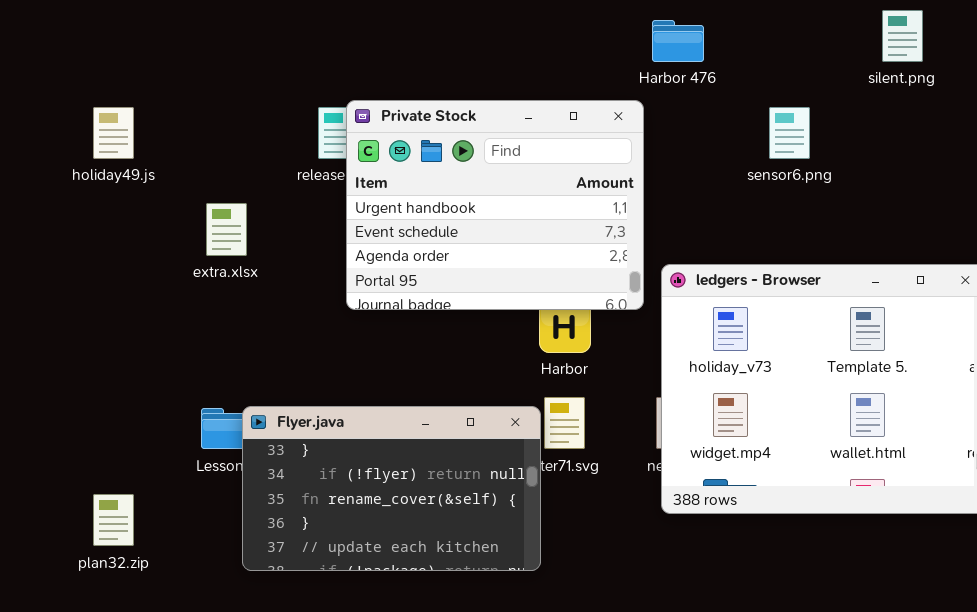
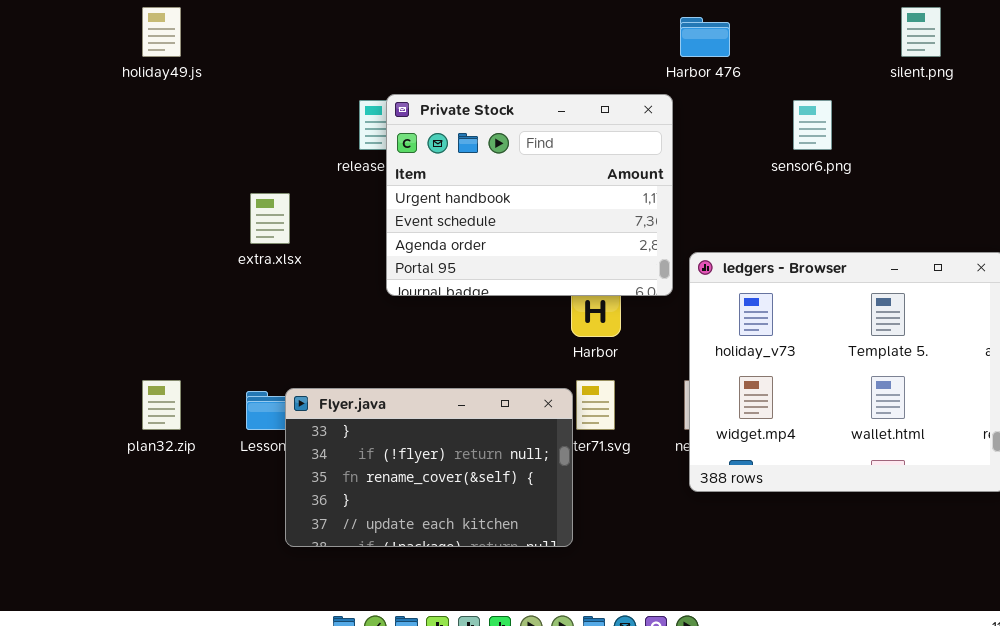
holiday49.js: [93,107,134,159] -> [142,7,181,57], moved
plan32.zip: [93,494,134,546] -> [142,380,181,430], moved

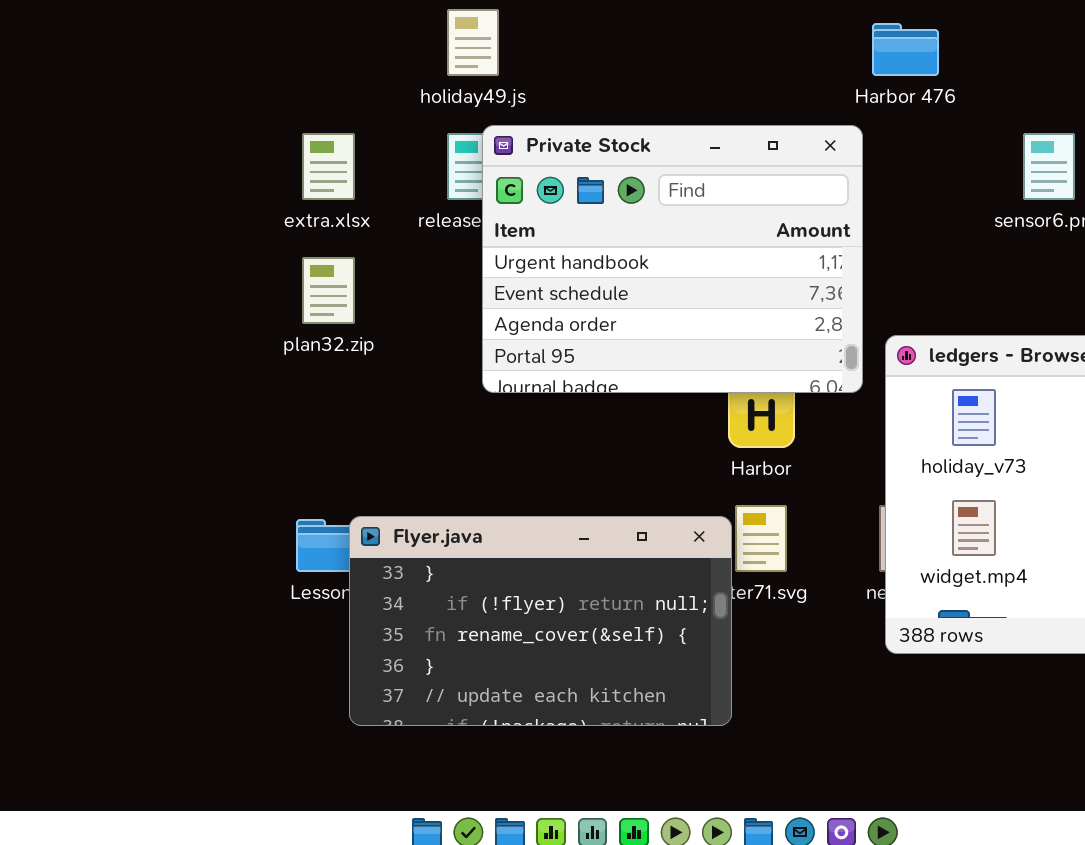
holiday49.js: [142,7,181,57] -> [447,9,499,76], moved
extra.xlsx: [250,193,290,244] -> [302,133,355,200], moved
plan32.zip: [142,380,181,430] -> [302,257,355,324], moved

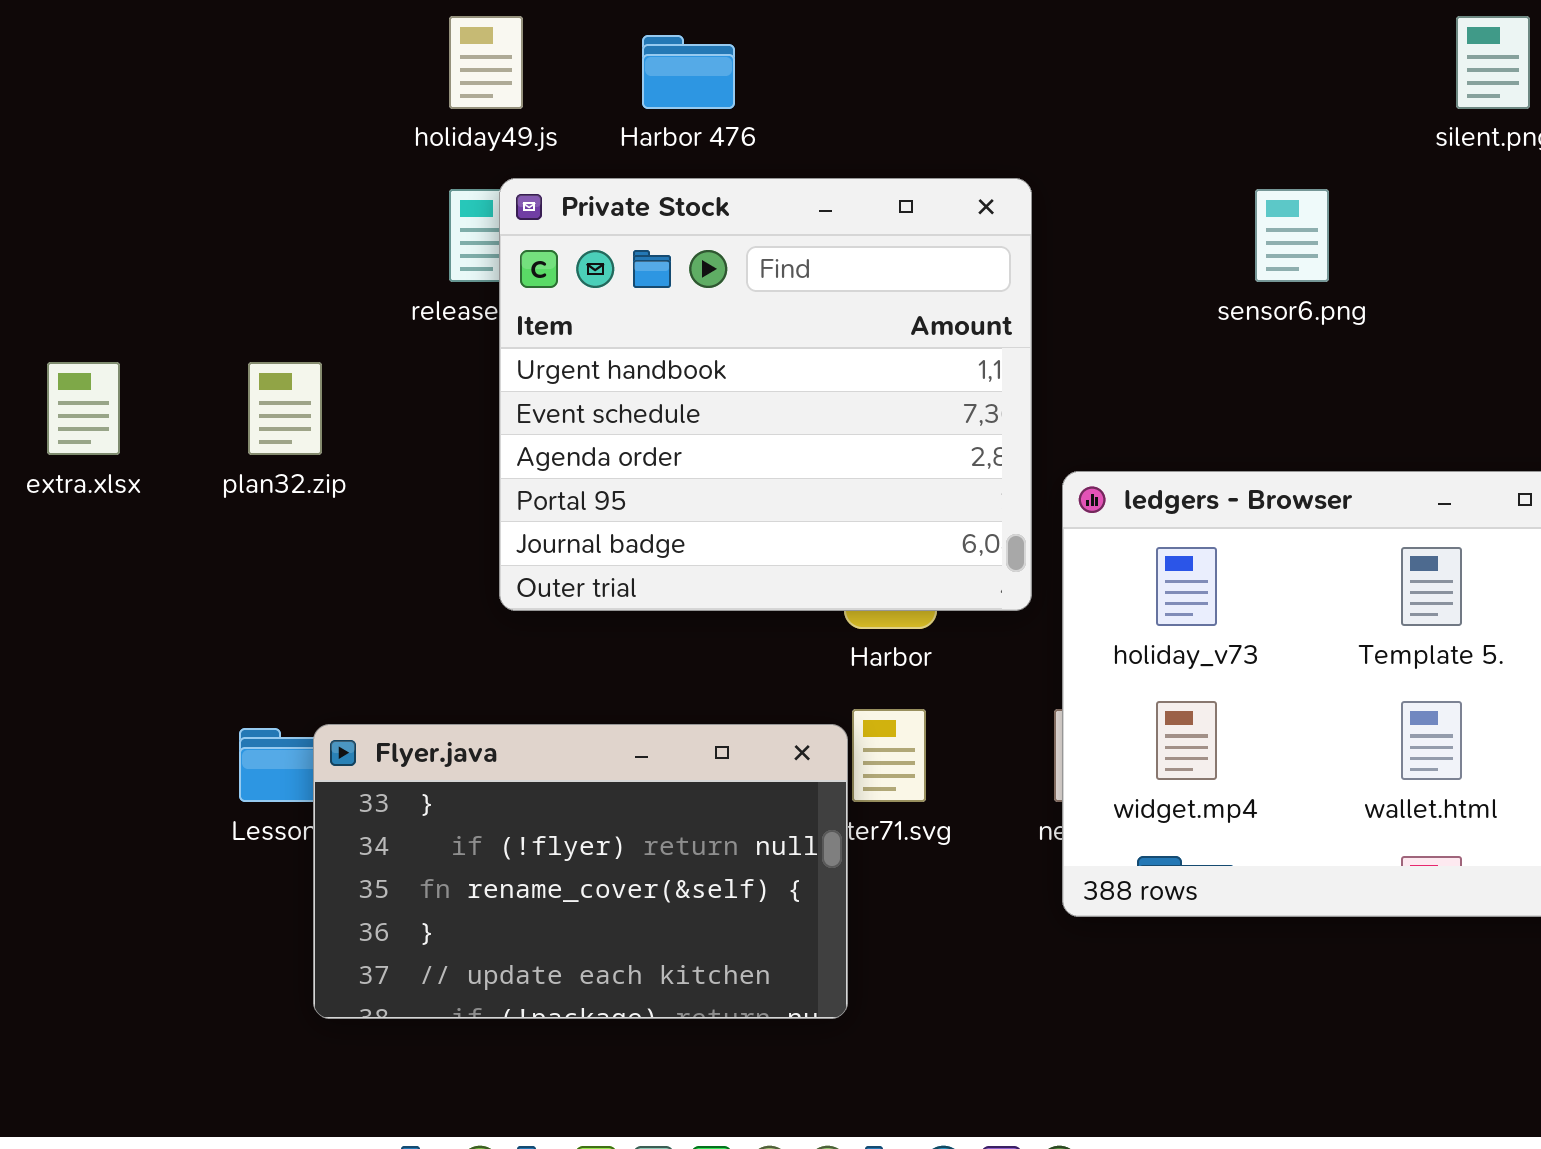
Harbor 476: [872,23,939,76] -> [642,35,735,109], moved
Private Stock: [482,125,863,393] -> [499,178,1032,611], resized
extra.xlsx: [302,133,355,200] -> [47,362,120,455], moved

